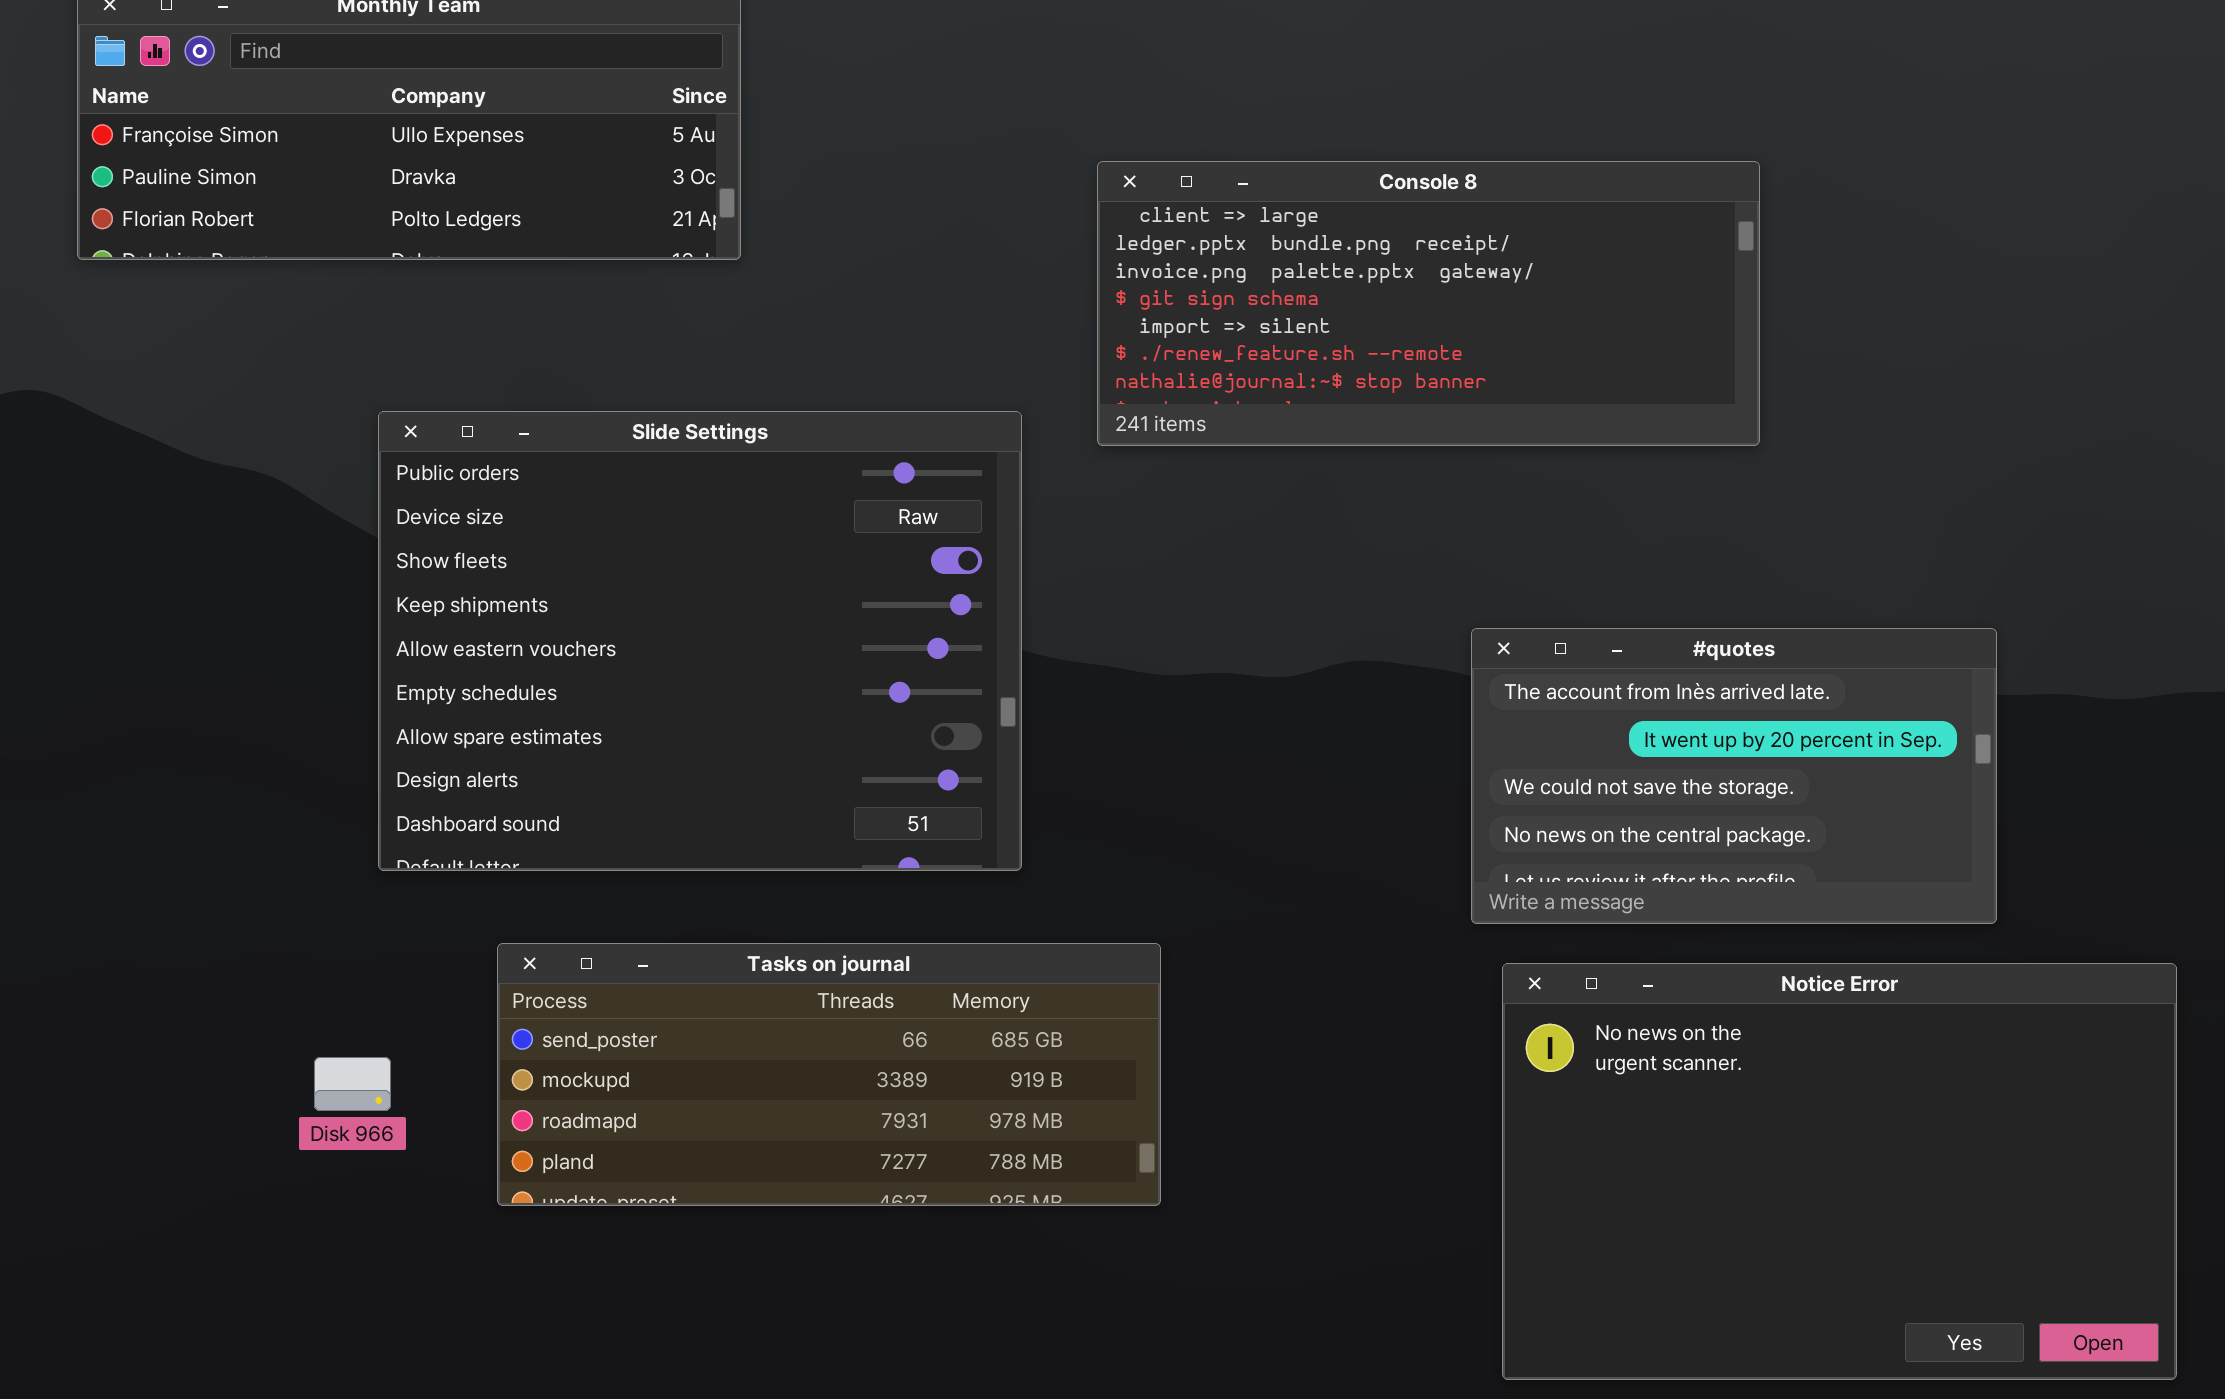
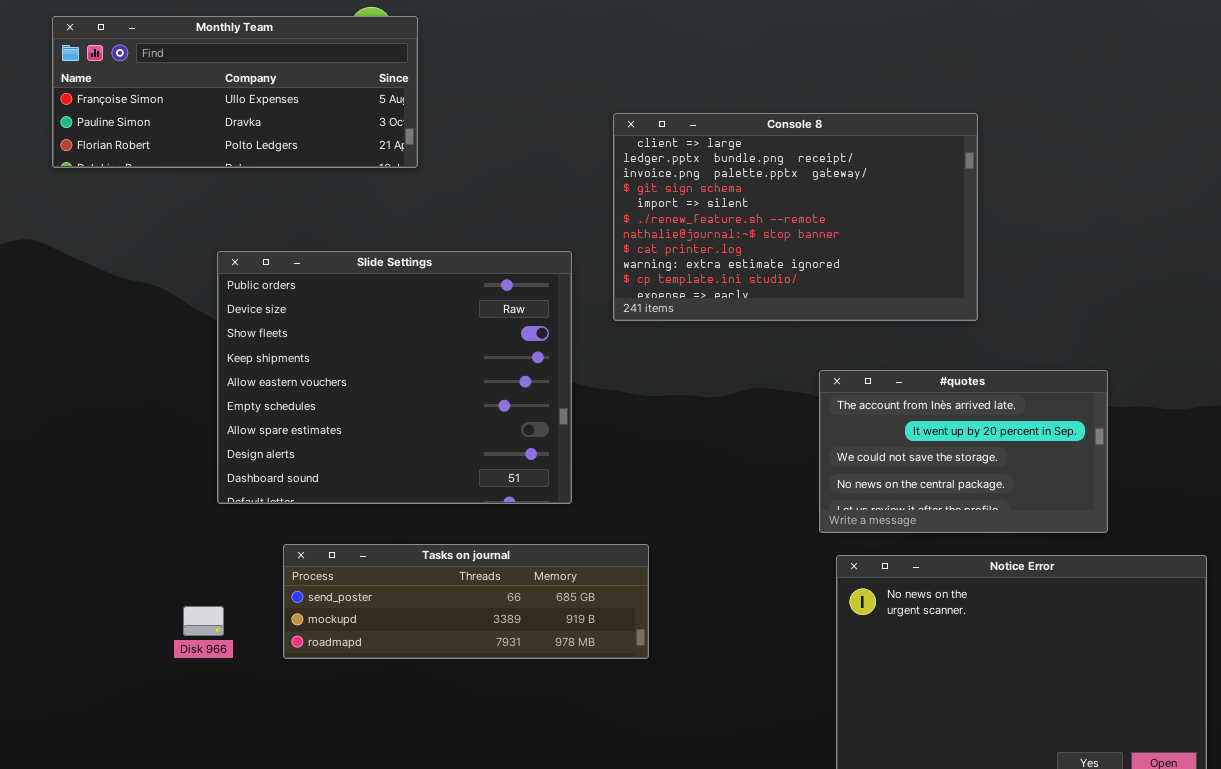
Console 8: [1097,161,1760,446] -> [613,113,978,321], resized
Tasks on journal: [497,943,1161,1206] -> [283,544,649,659], resized

